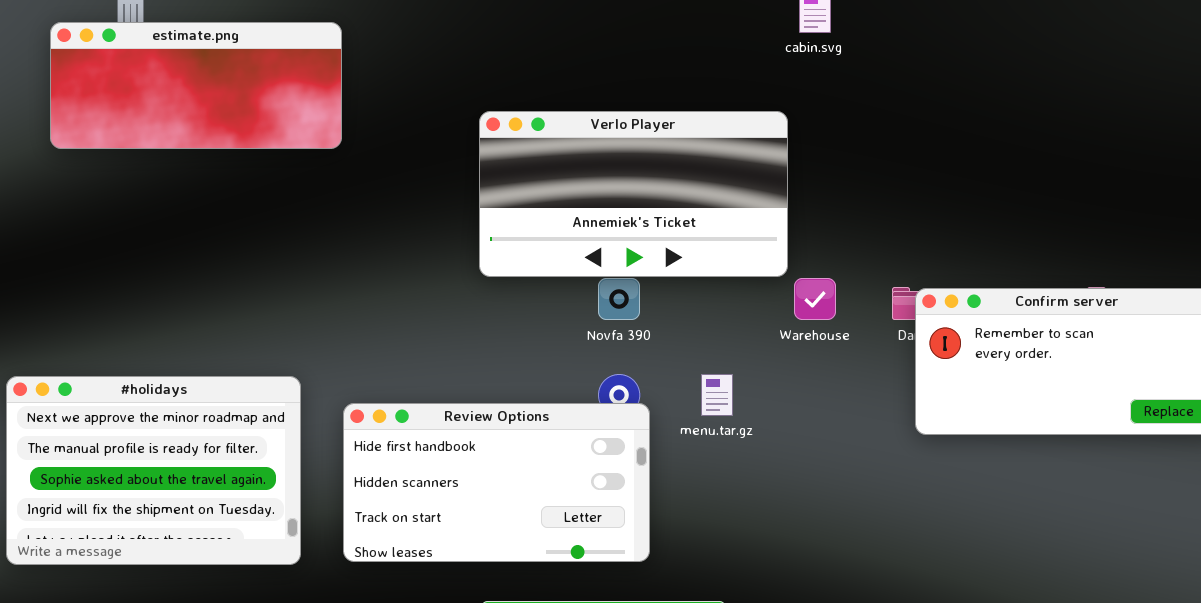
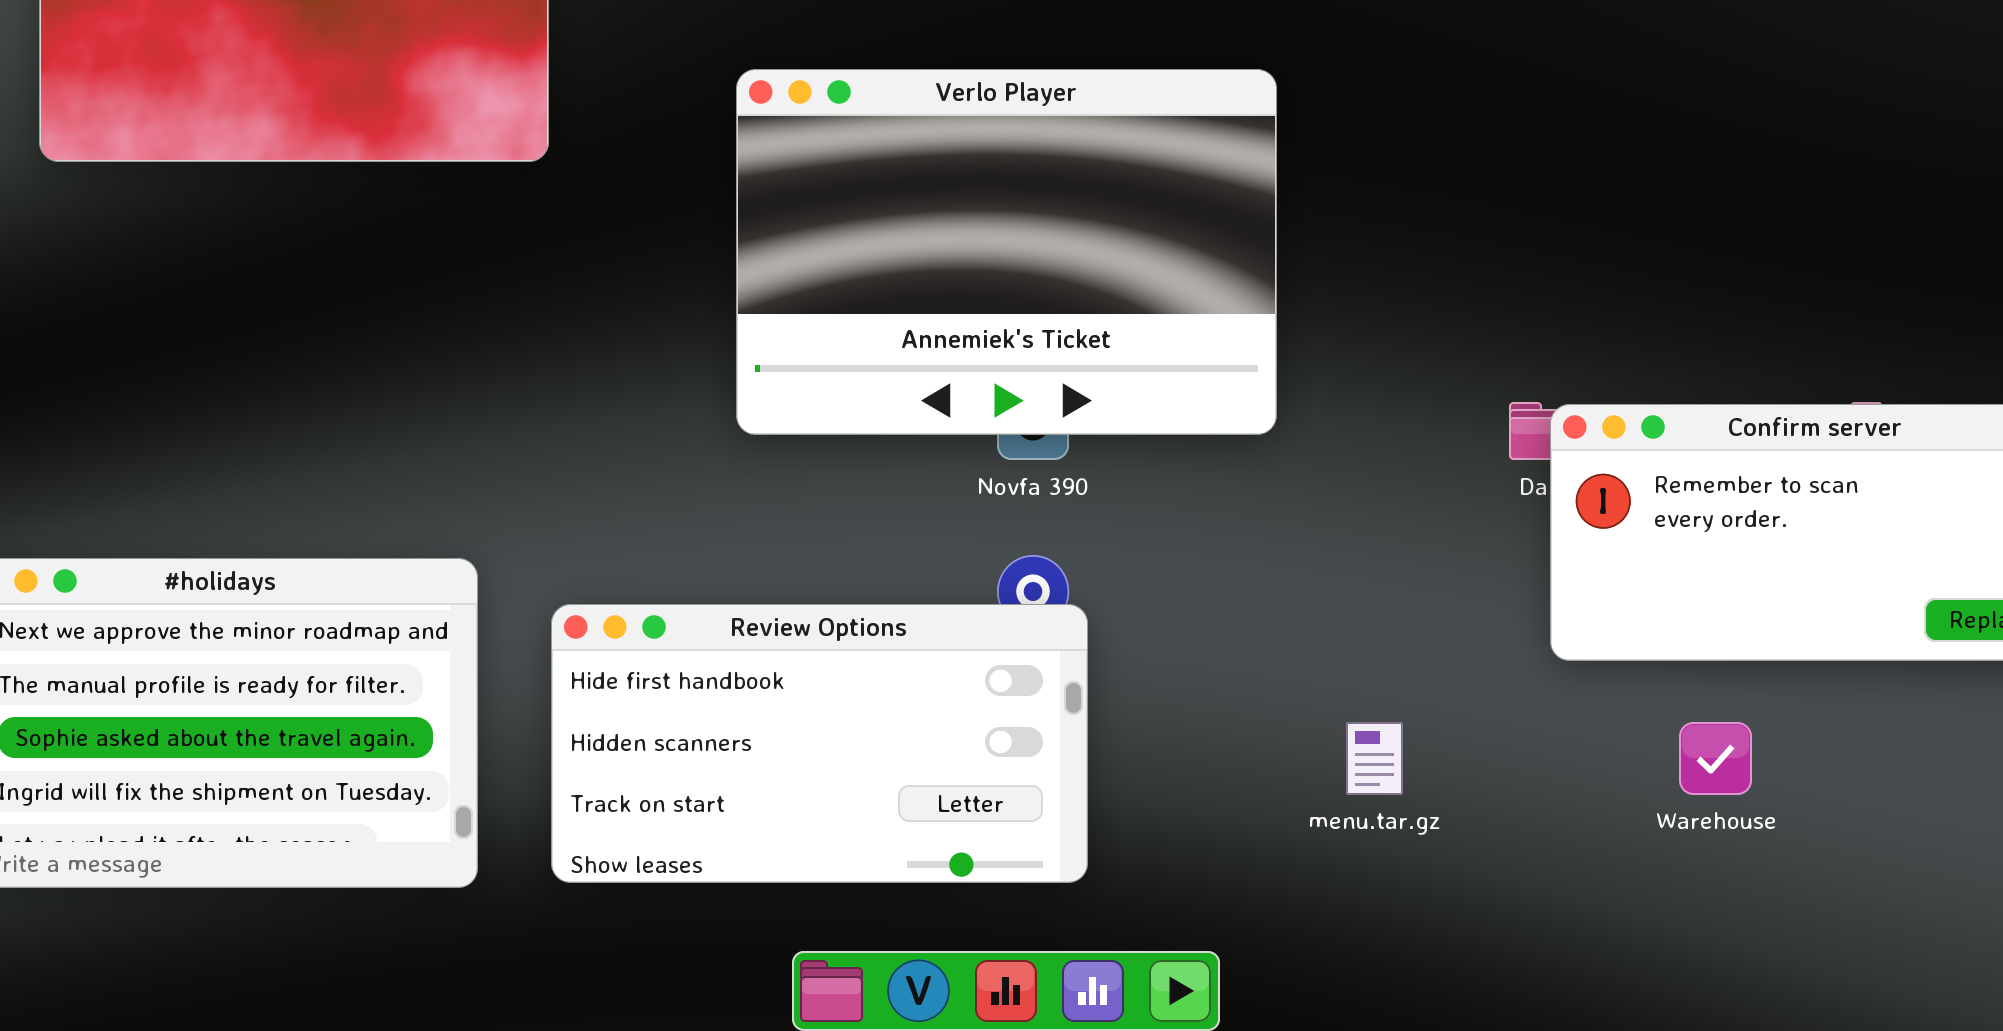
Verlo Player: [479,111,788,277] -> [736,69,1277,435], moved, resized
Warehouse: [794,278,836,320] -> [1679,722,1752,795], moved
menu.tar.gz: [701,374,733,416] -> [1346,722,1403,795], moved

